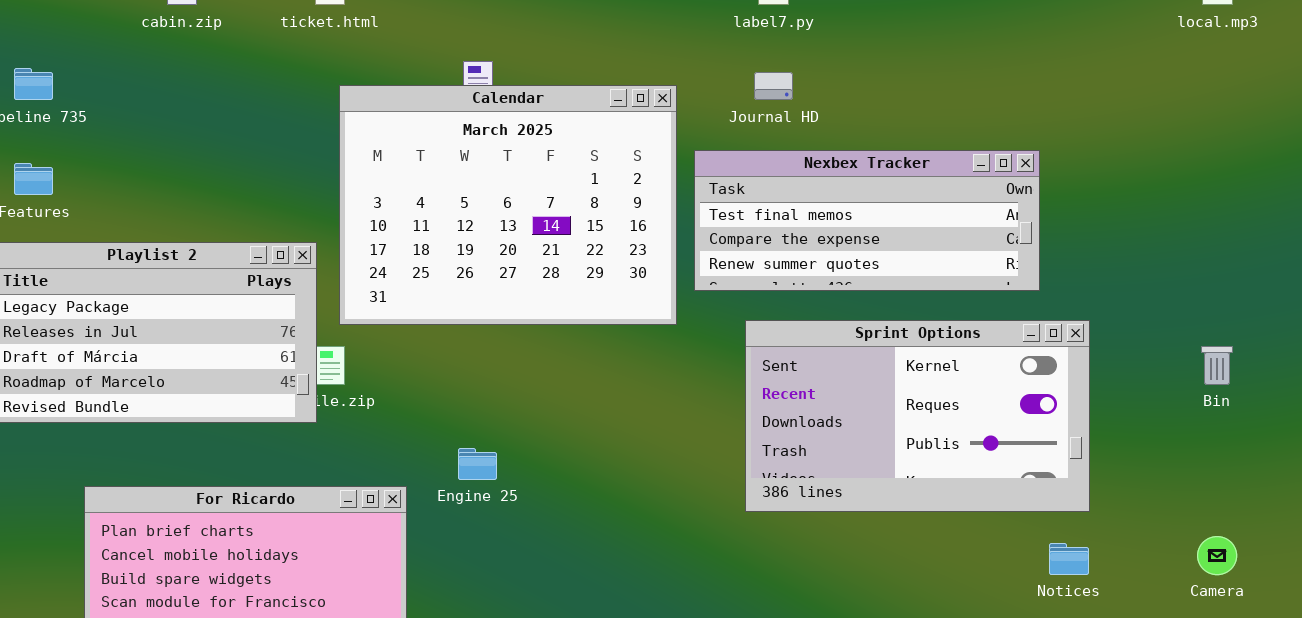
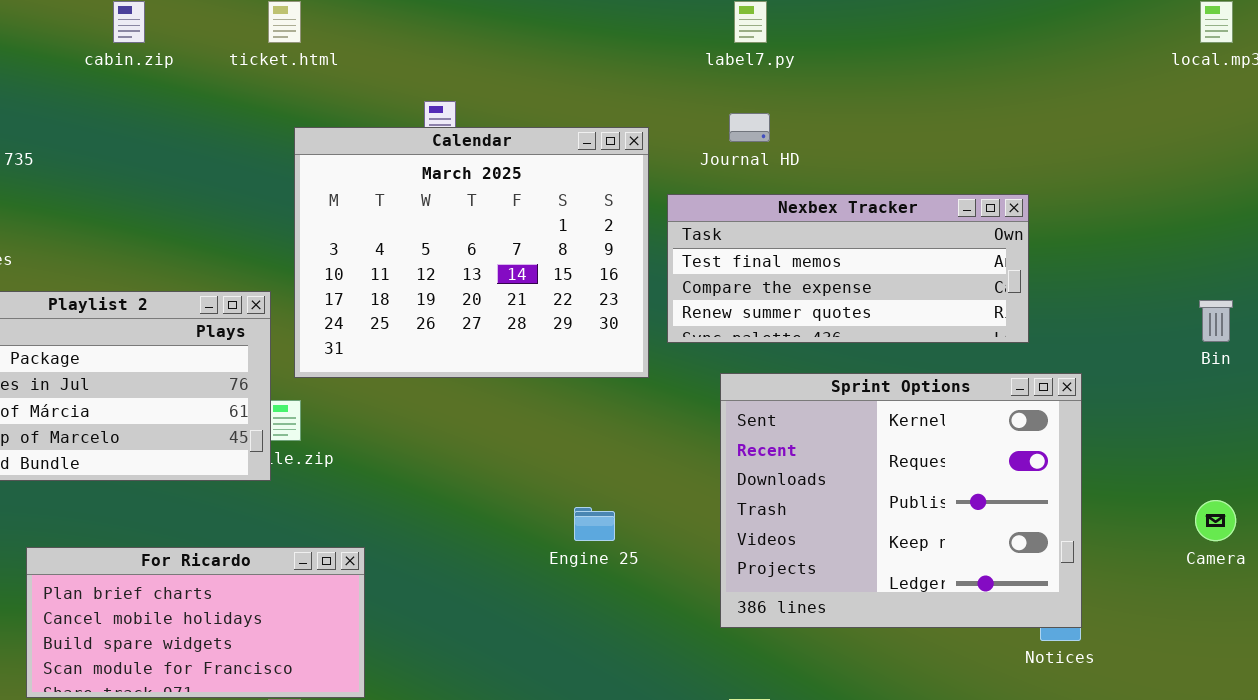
Sprint Options: [745,320,1090,512] -> [720,373,1082,628], resized
Bin: [1201,346,1233,385] -> [1199,300,1233,342], moved
Engine 25: [458,448,497,480] -> [574,507,615,541], moved
Camera: [1197,536,1237,575] -> [1195,500,1236,541], moved

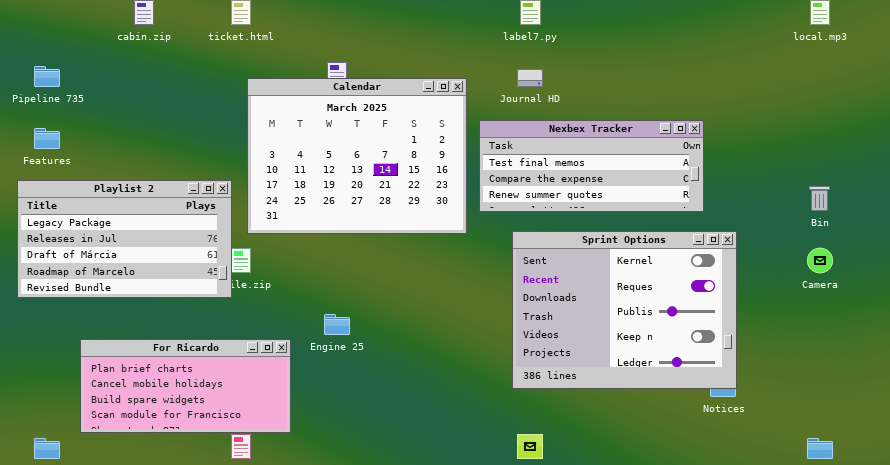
Camera: [1195,500,1236,541] -> [807,248,833,273], moved
Engine 25: [574,507,615,541] -> [324,314,350,335], moved

